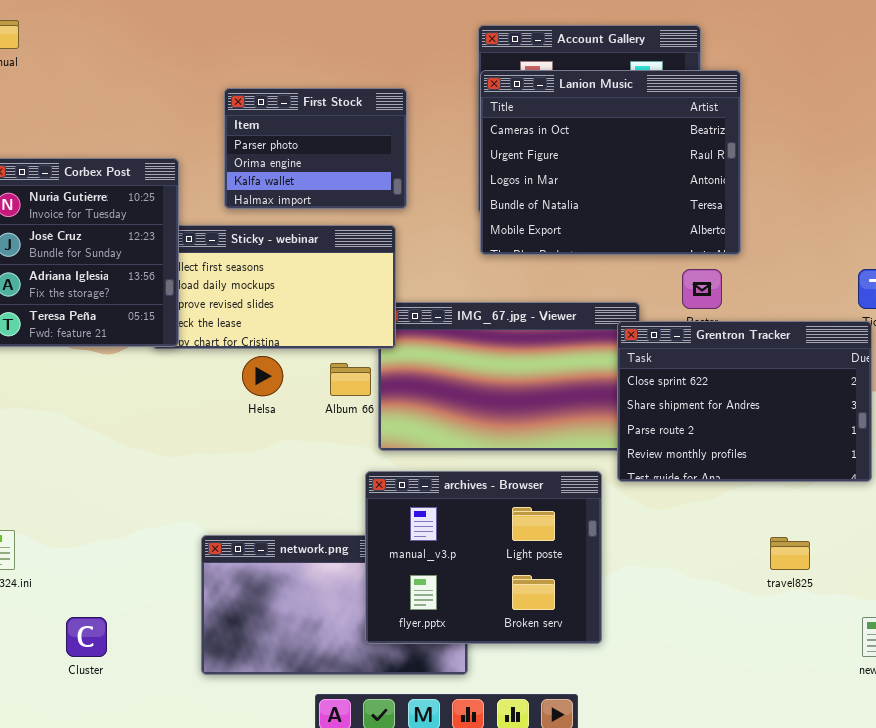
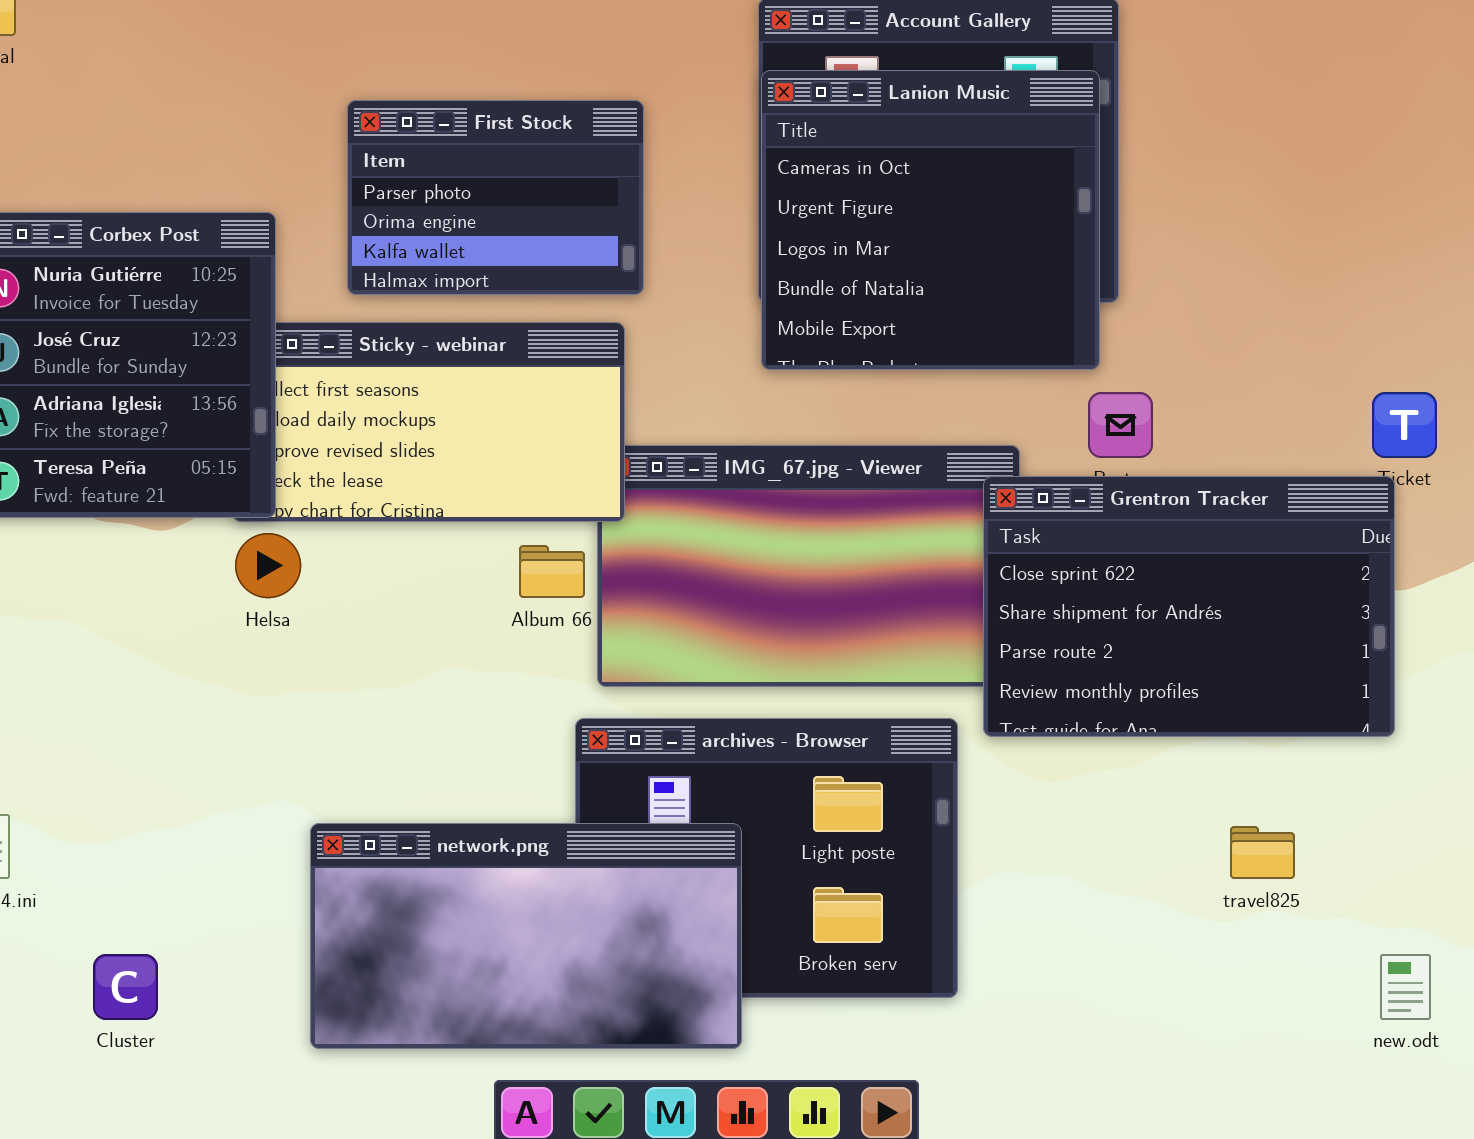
Lanion Music: [480,70,741,255] -> [761,70,1100,370], resized
Helsa: [242,356,283,396] -> [235,533,301,598], moved
network.png: [201,535,468,675] -> [310,823,742,1049], raised

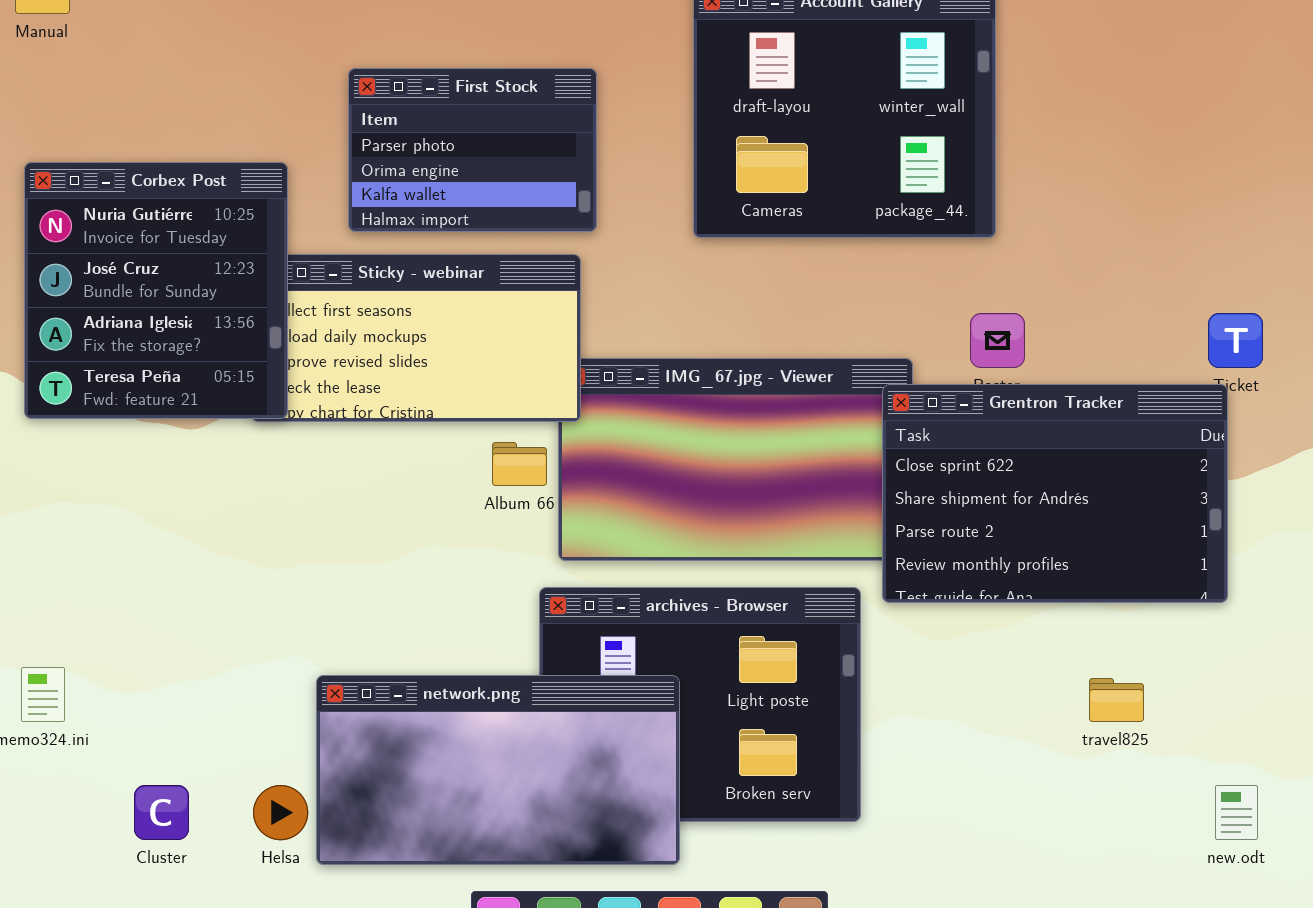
Lanion Music: [761,70,1100,370] -> none, closed
Helsa: [235,533,301,598] -> [253,785,308,840], moved

